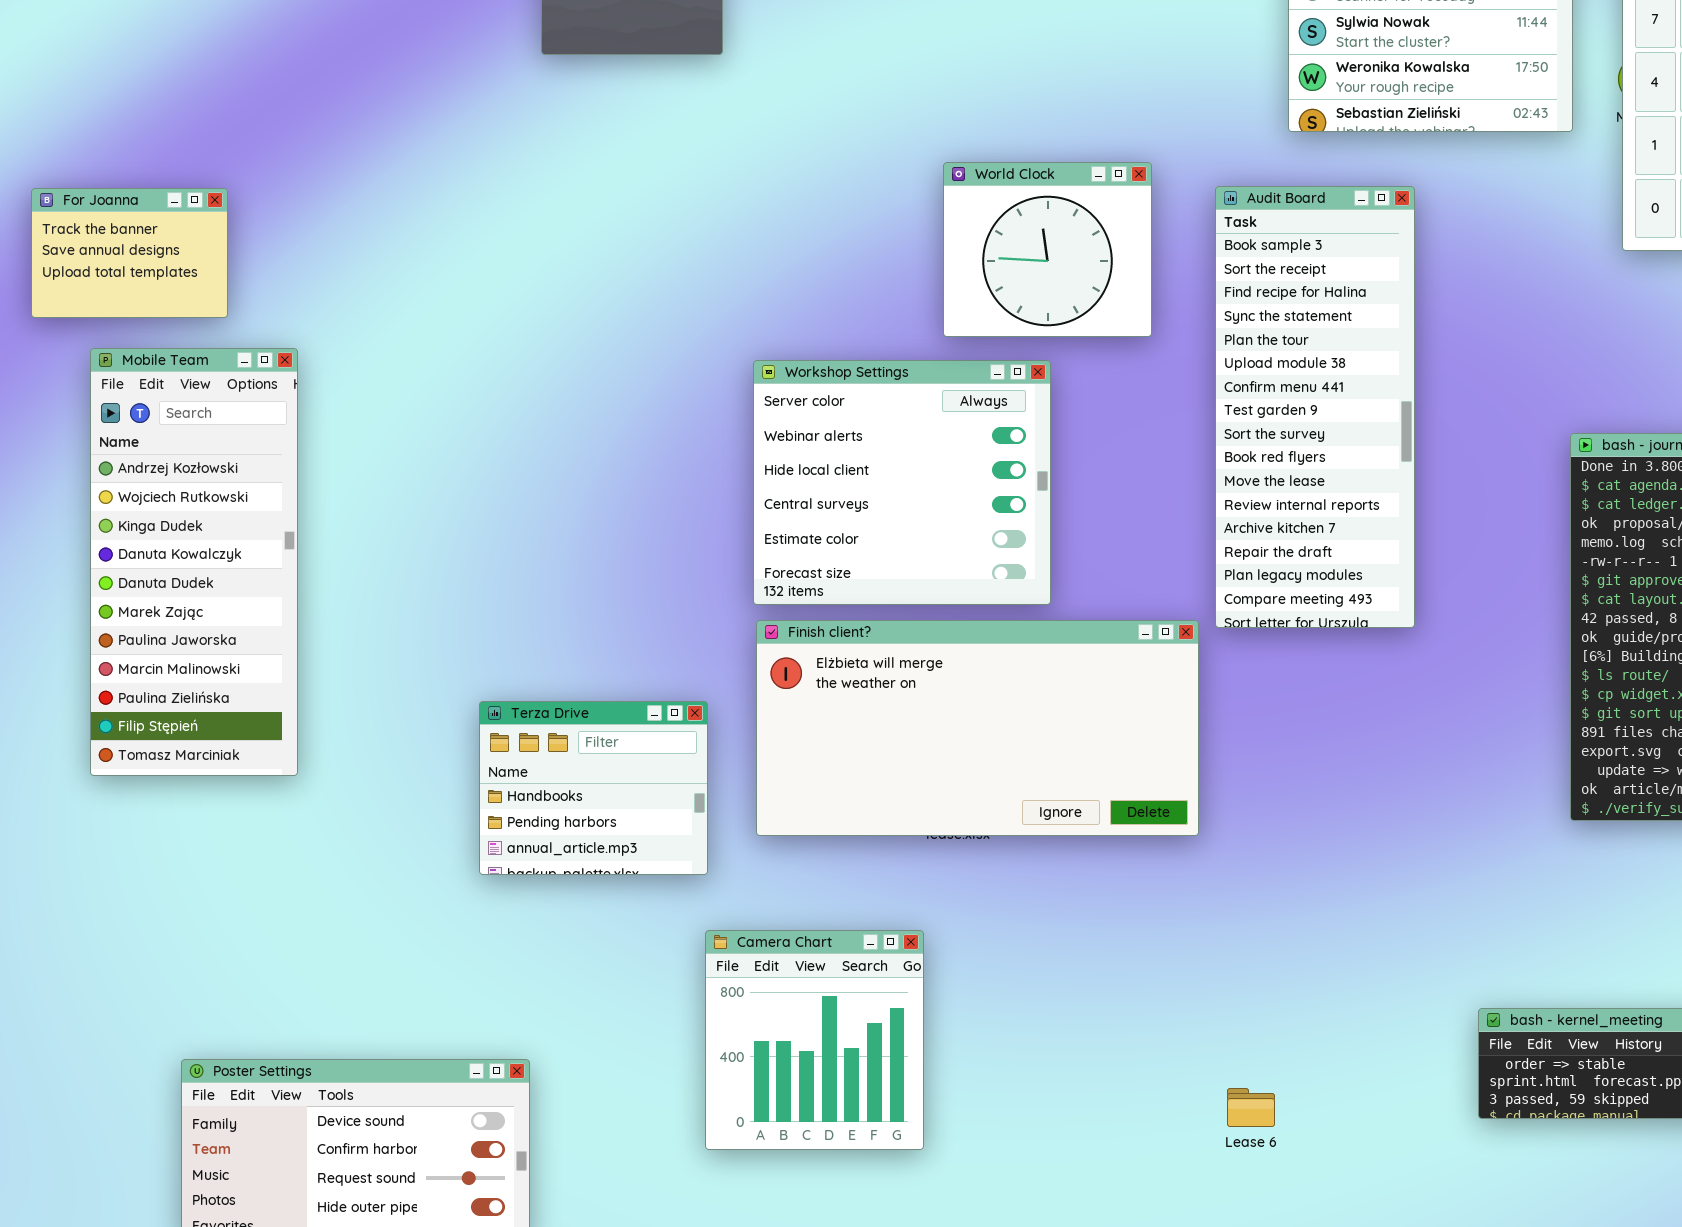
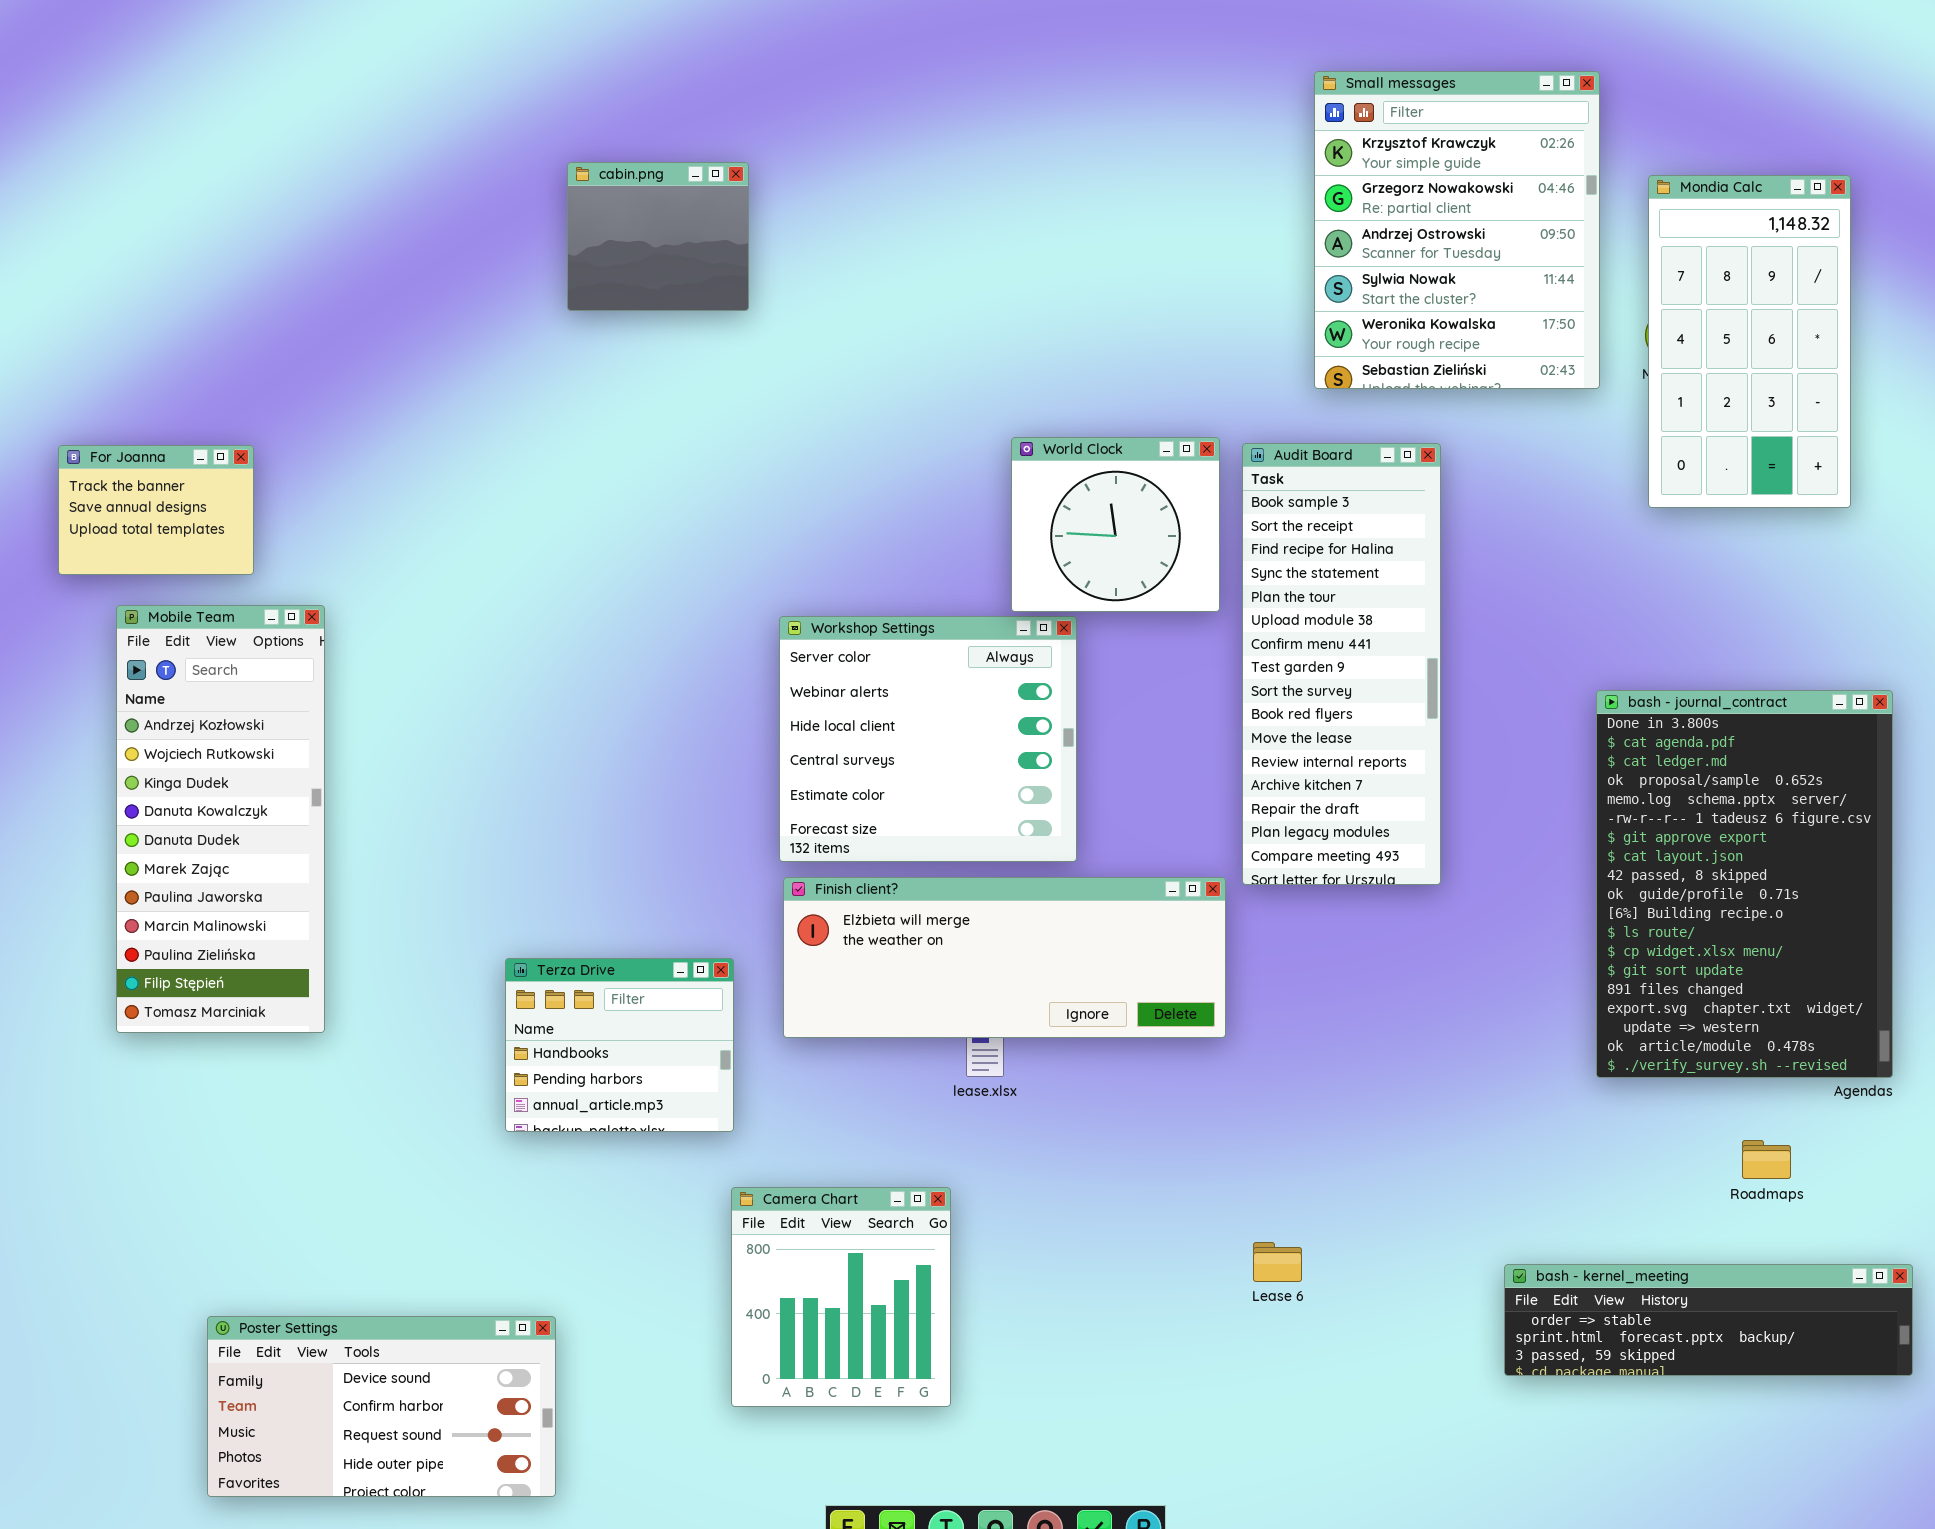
World Clock: [943,162,1152,337] -> [1011,437,1220,612], moved
Finish client?: [756,620,1199,836] -> [783,877,1226,1038], resized
Lease 6: [1227,1088,1275,1127] -> [1253,1242,1302,1282], moved

